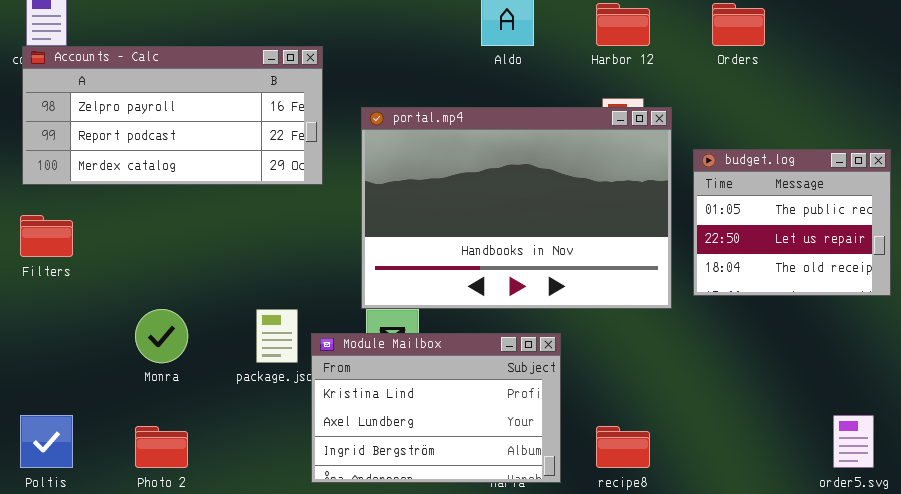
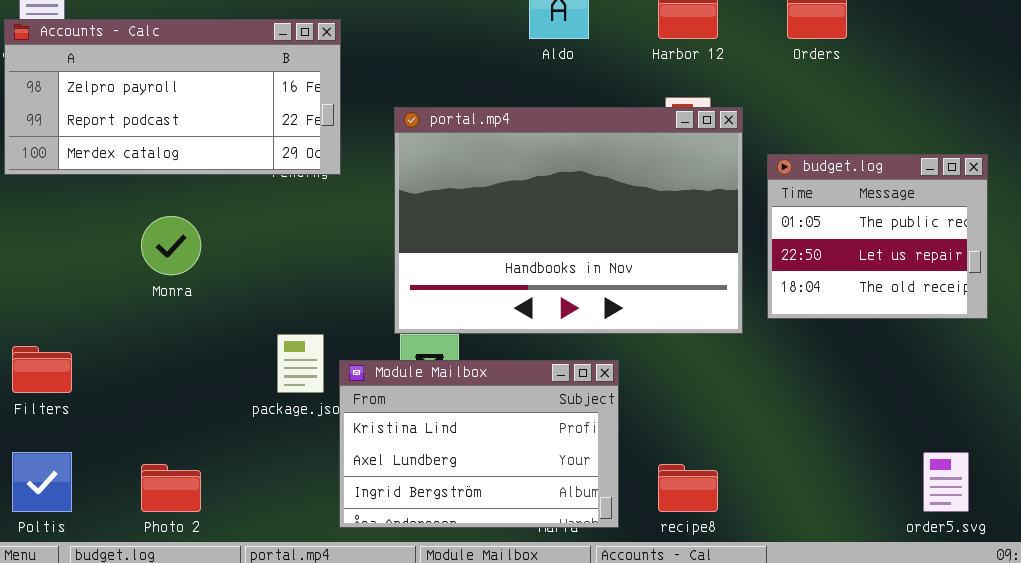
Accounts - Calc: [22,46,323,185] -> [4,19,341,175], moved
Filters: [20,215,73,257] -> [12,346,72,393], moved
Monra: [135,309,188,363] -> [141,216,201,275], moved

